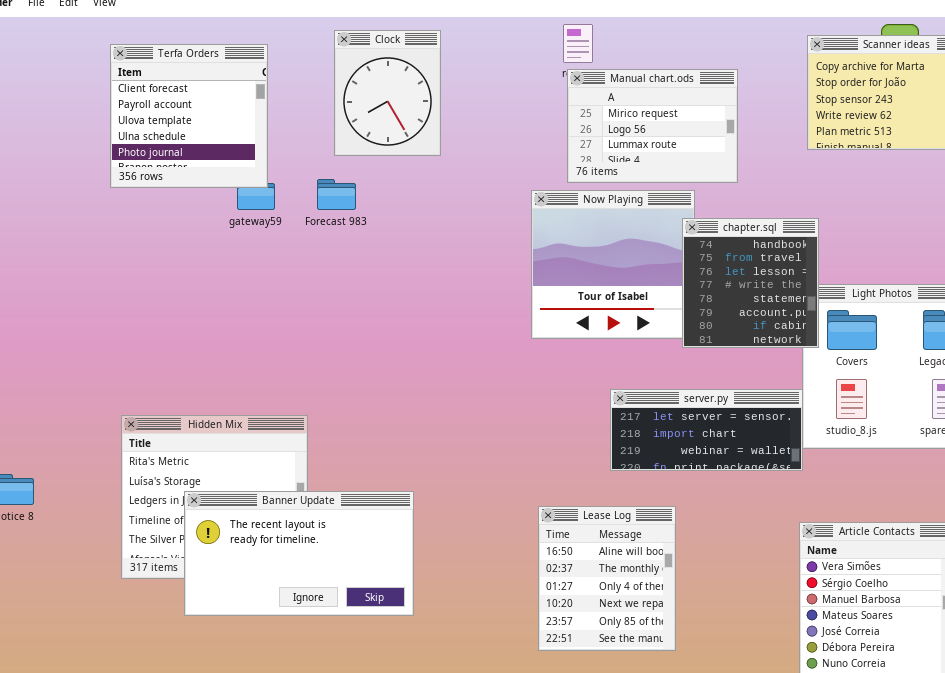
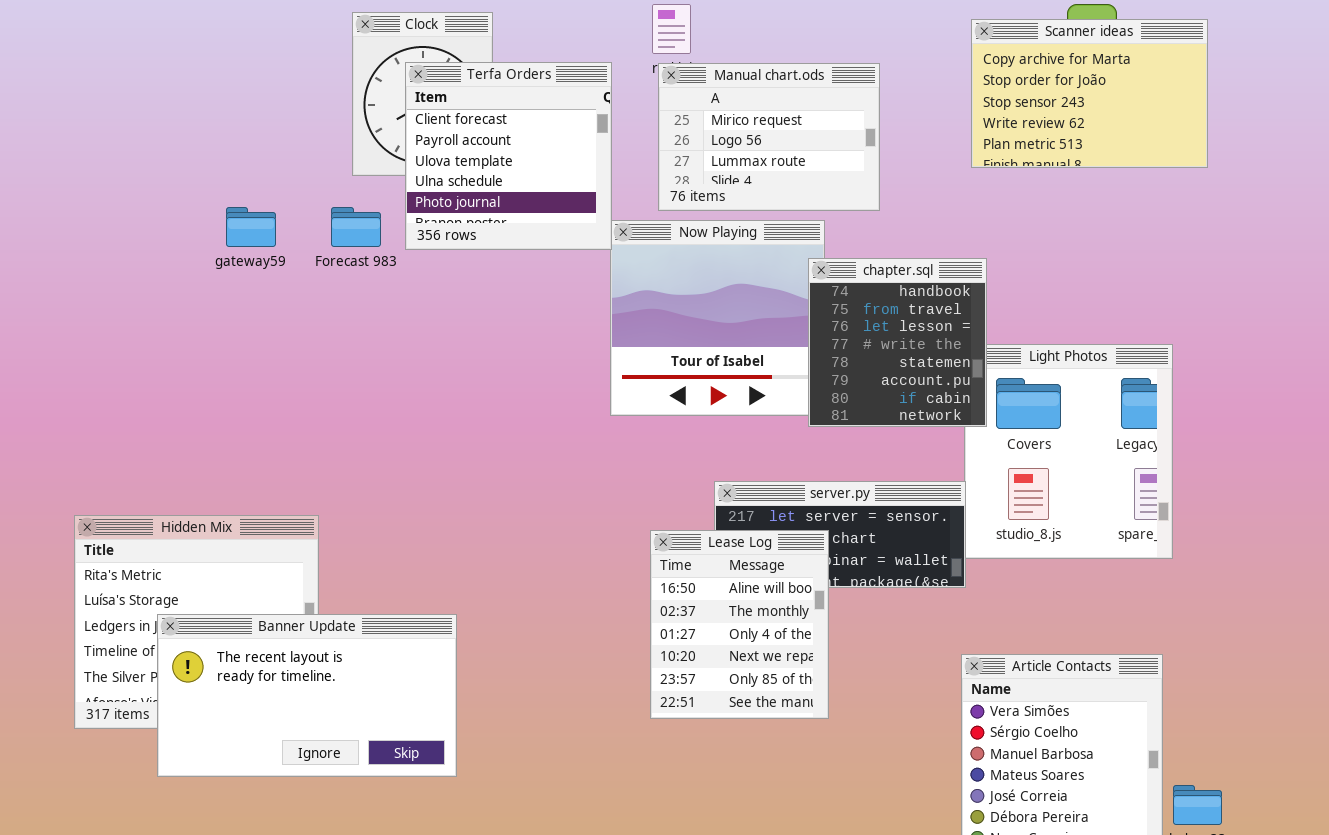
Terfa Orders: [110,44,268,188] -> [405,62,612,250], moved
Lease Log: [538,506,676,651] -> [650,530,829,719], moved

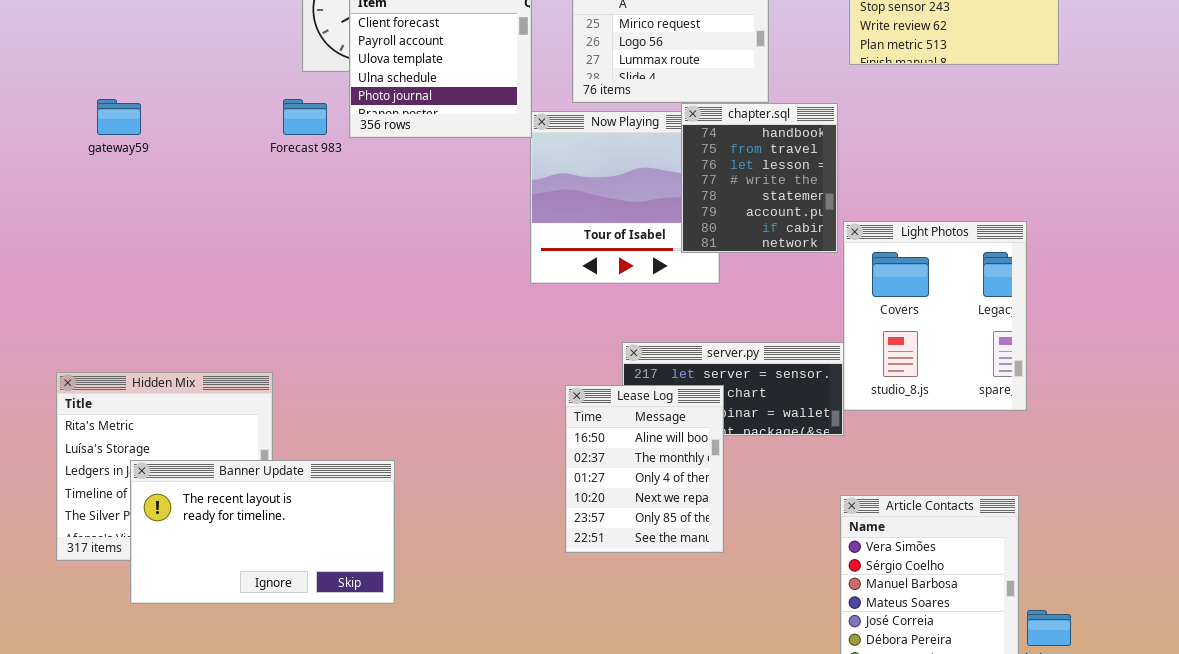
gateway59: [226,207,276,247] -> [97,99,141,135], moved
chapter.sql: [808,258,987,427] -> [681,103,838,253], moved

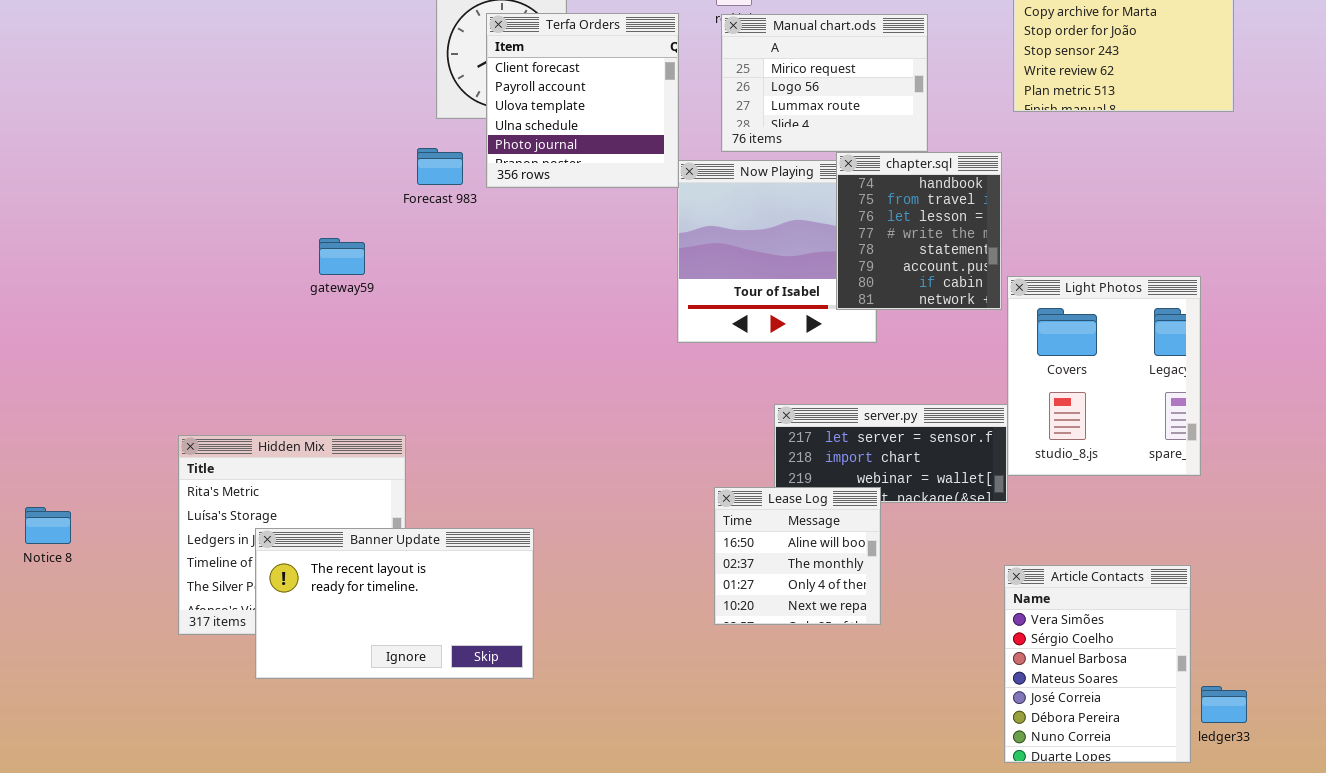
gateway59: [97,99,141,135] -> [319,238,365,275], moved
Lease Log: [565,385,724,553] -> [714,487,881,625], resized

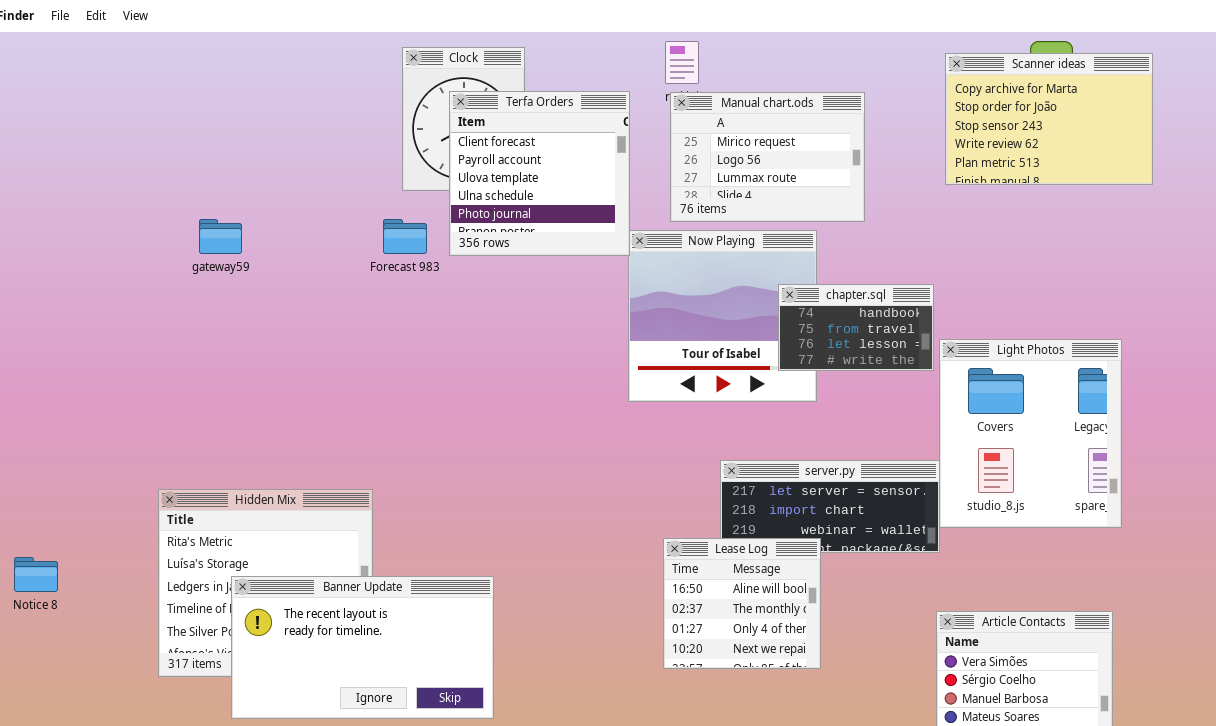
chapter.sql: [836,152,1002,310] -> [778,284,934,371], resized
gateway59: [319,238,365,275] -> [199,219,242,254], moved

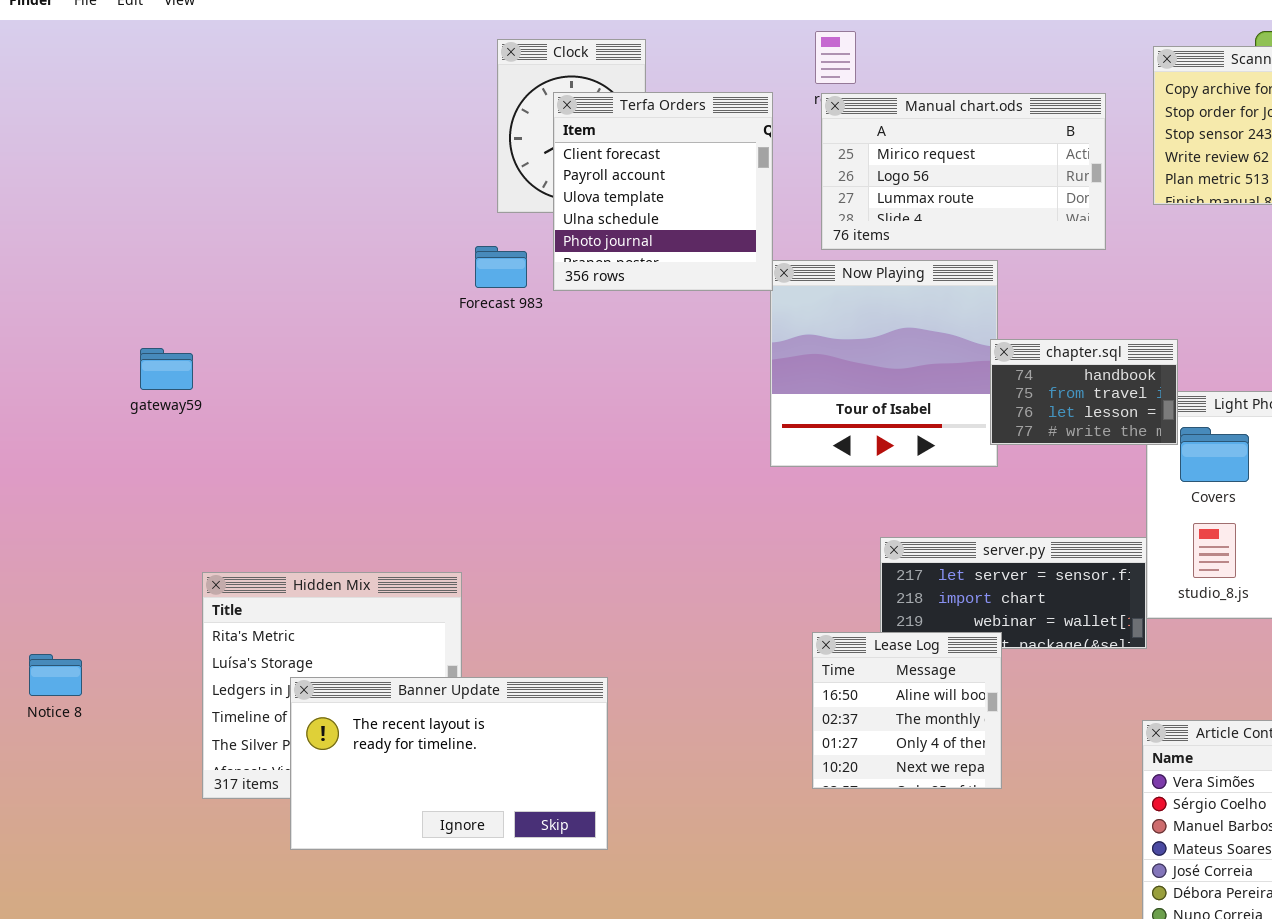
Manual chart.ods: [670,92,865,222] -> [821,93,1106,250], resized
gateway59: [199,219,242,254] -> [140,348,193,390], moved
chapter.sql: [778,284,934,371] -> [990,339,1178,445], moved

